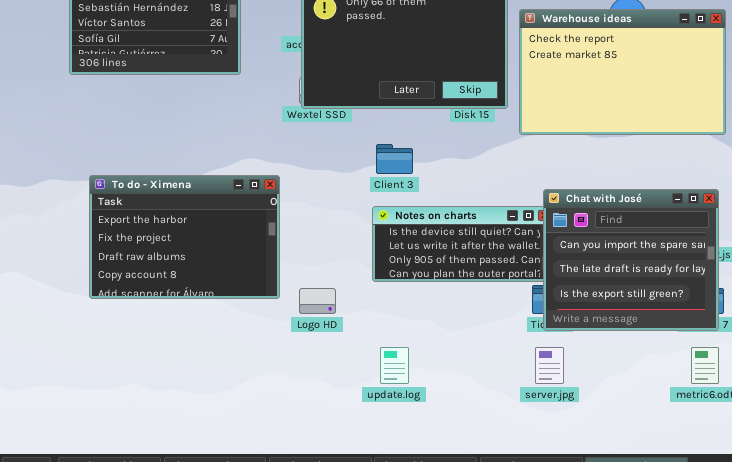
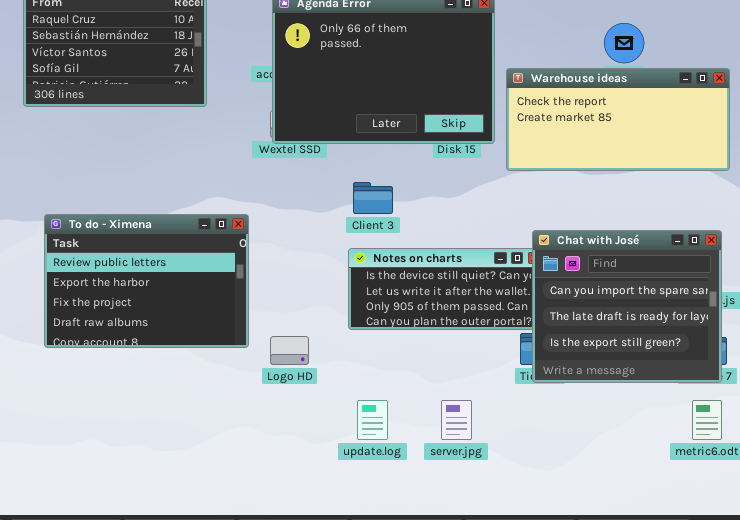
Warehouse ideas: [519,9,726,135] -> [506,68,730,171], resized
To do - Ximena: [89,175,280,299] -> [44,214,249,348], scrolled up 1 row
server.jpg: [535,347,564,384] -> [441,400,472,440], moved

